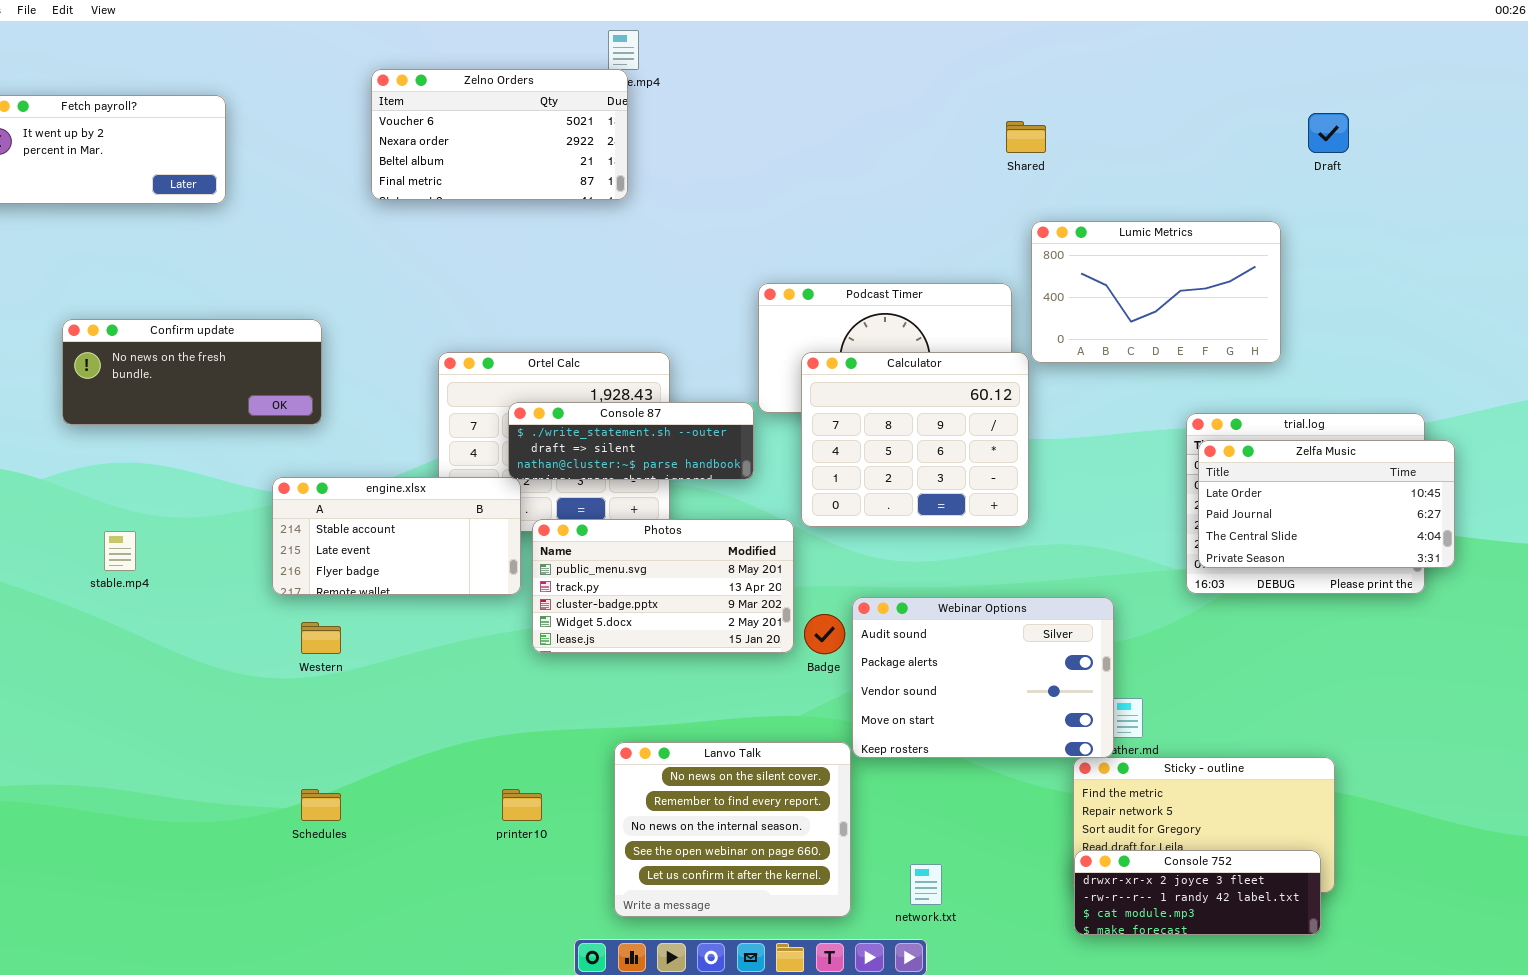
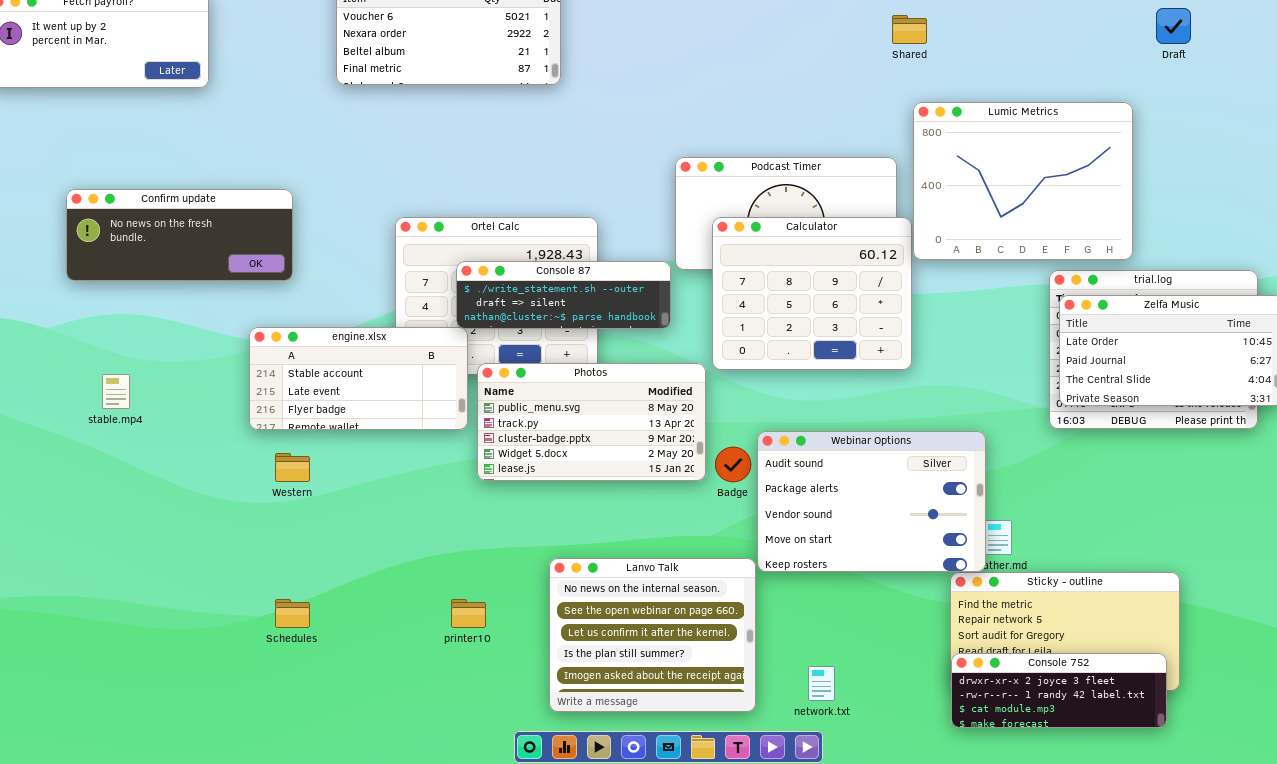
Lumic Metrics: [1031,221,1281,363] -> [913,102,1133,260], resized
Lanvo Talk: [614,742,851,917] -> [549,558,756,712], scrolled down 2 rows

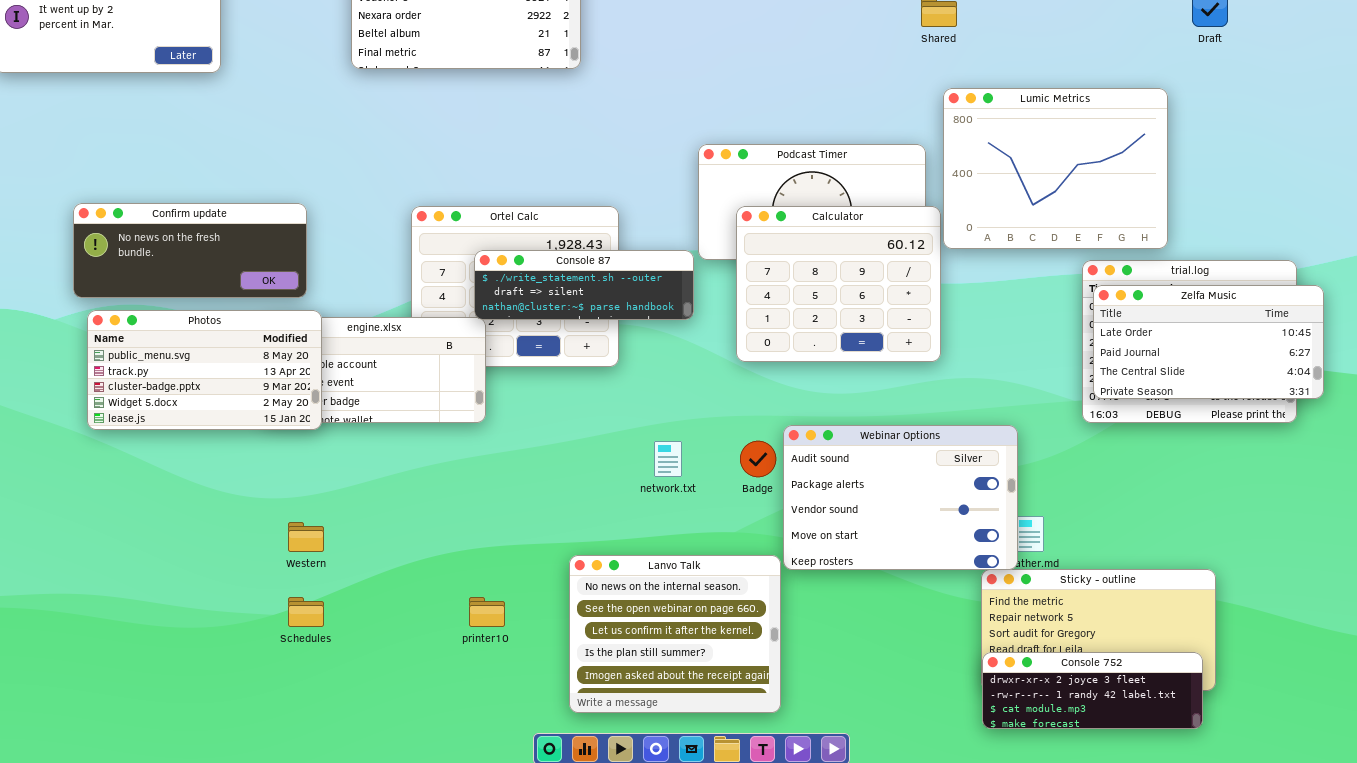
Confirm update: [66,189,293,281] -> [73,203,307,298], moved
Photos: [477,363,706,481] -> [87,310,322,430], moved
Western: [275,453,310,482] -> [288,522,324,552], moved
network.txt: [808,666,835,701] -> [654,441,682,477], moved

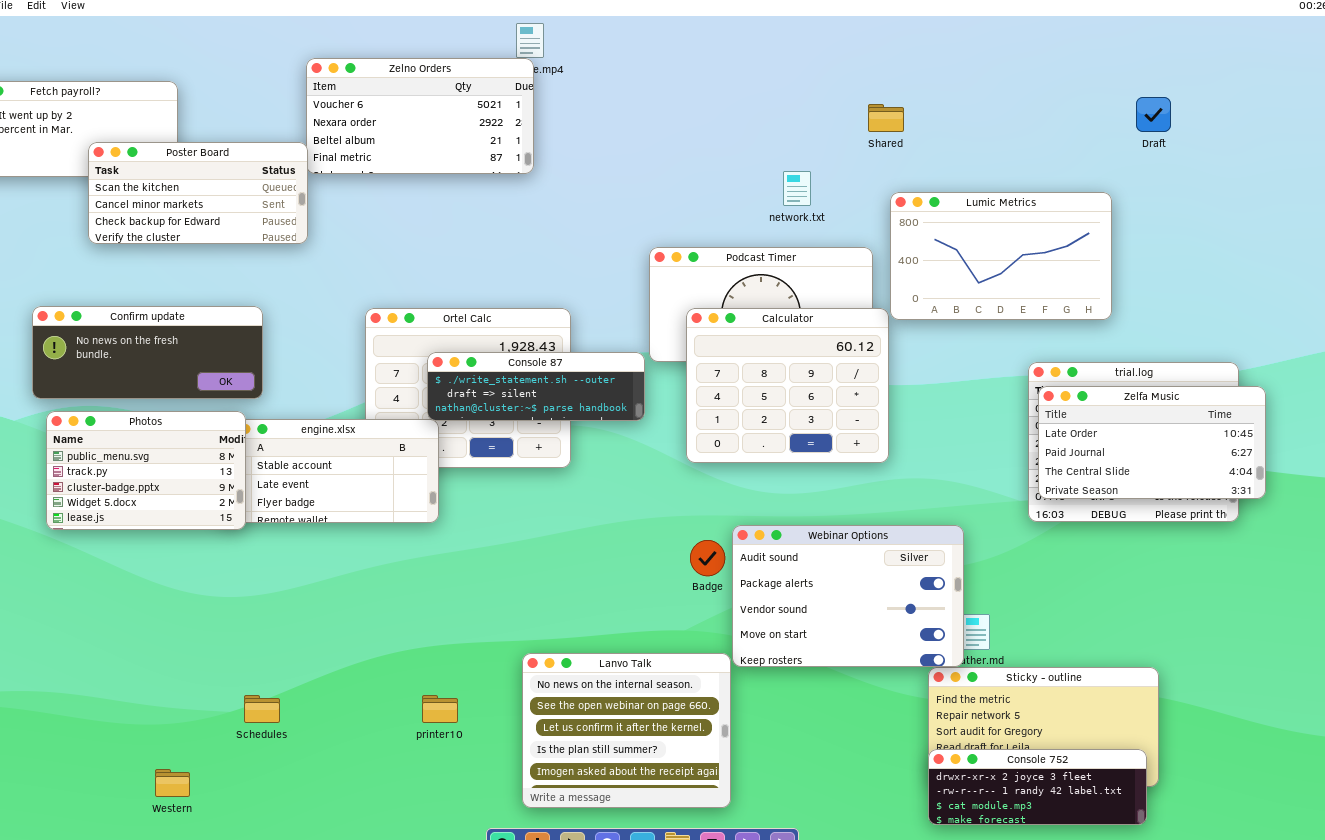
Poster Board: none -> [88,142,308,244], opened
Lumic Metrics: [943,88,1168,249] -> [890,192,1112,320], resized
Photos: [87,310,322,430] -> [46,411,246,530], resized
network.txt: [654,441,682,477] -> [783,171,811,206], moved
Western: [288,522,324,552] -> [155,769,190,797], moved

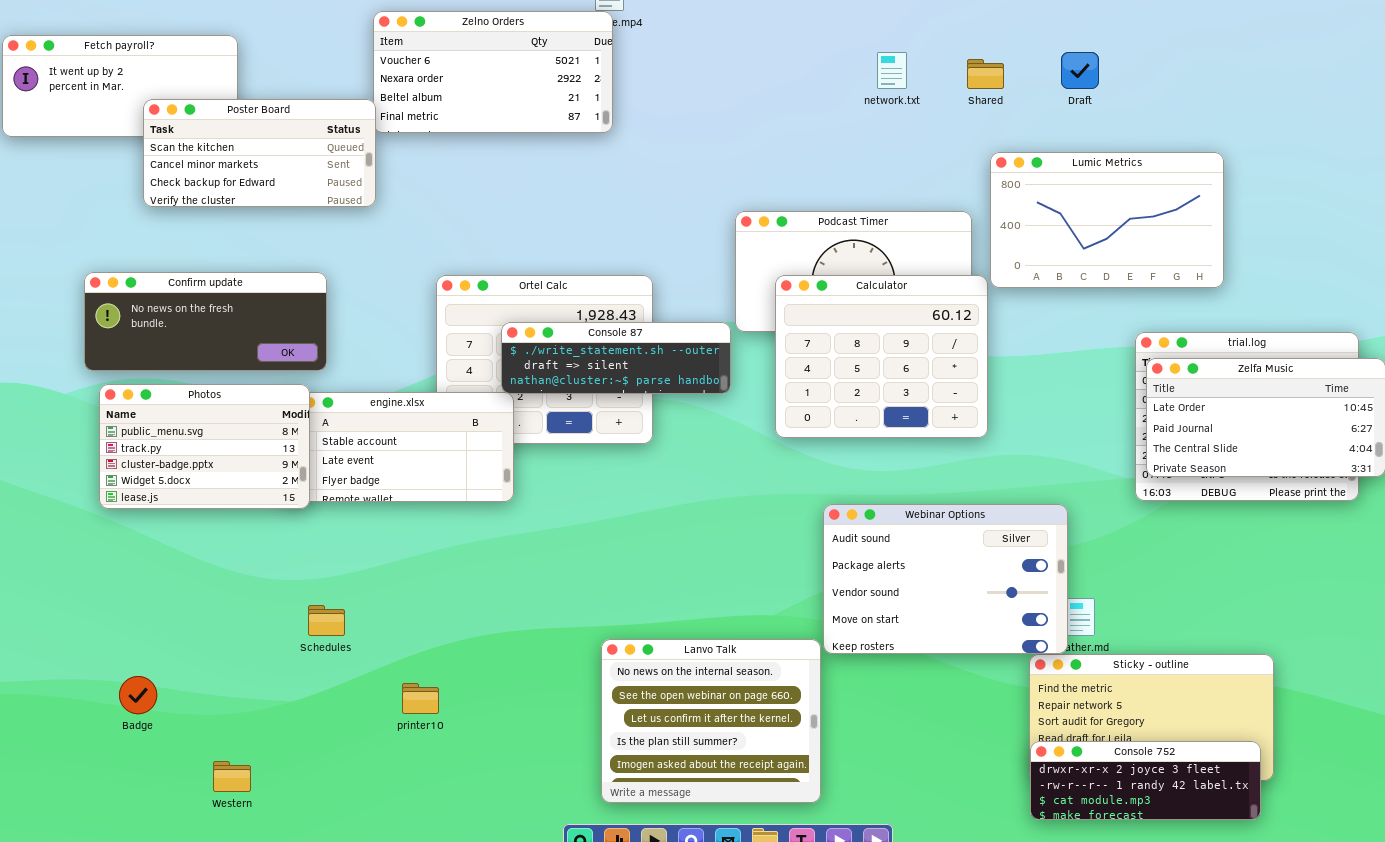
Draft: [1136,97,1171,132] -> [1061,52,1099,89], moved
network.txt: [783,171,811,206] -> [877,52,907,89], moved
Badge: [690,540,725,576] -> [119,676,157,714], moved
Schedules: [244,695,280,723] -> [308,605,345,636], moved
printer10: [422,695,458,723] -> [402,683,439,714], moved

